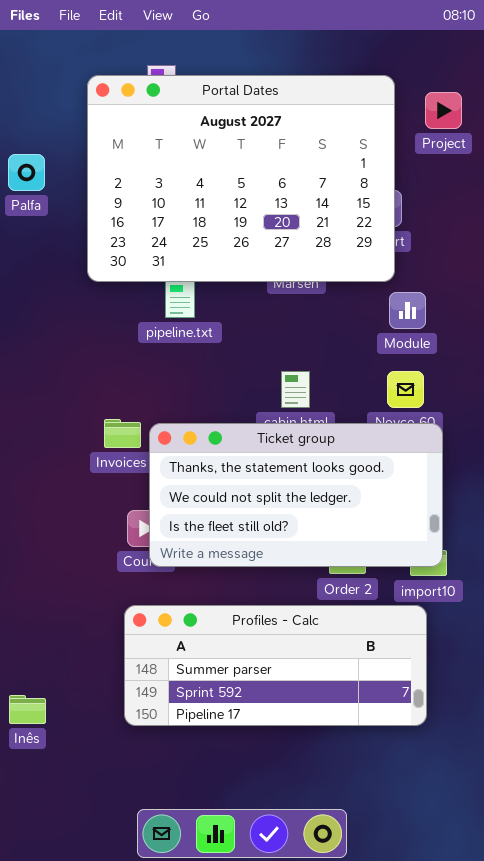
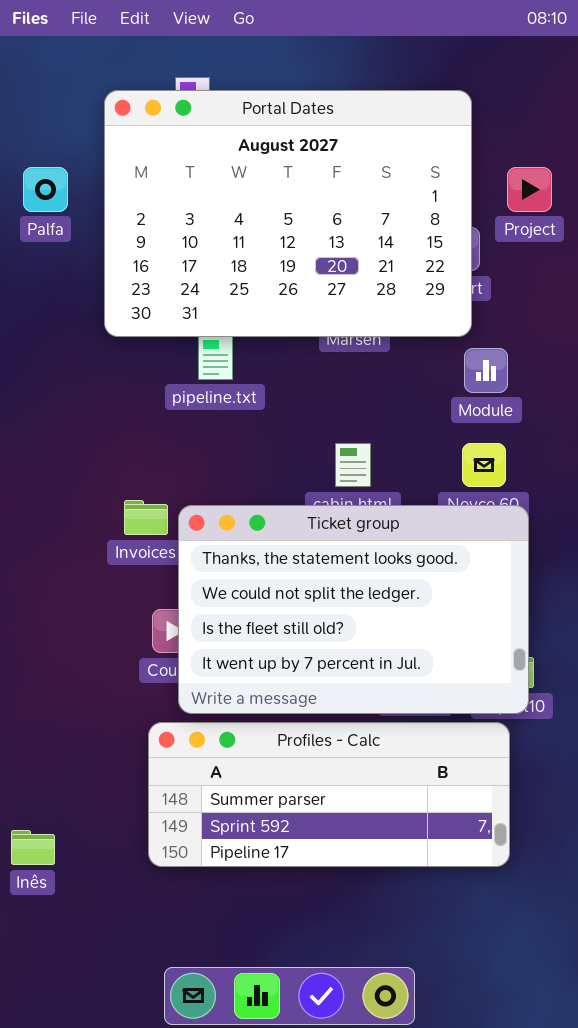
Project: [425,92,462,129] -> [507,167,552,212], moved
Palfa: [8,154,45,191] -> [23,167,68,212], moved
Ticket group: [149,423,443,567] -> [178,505,529,714], resized

